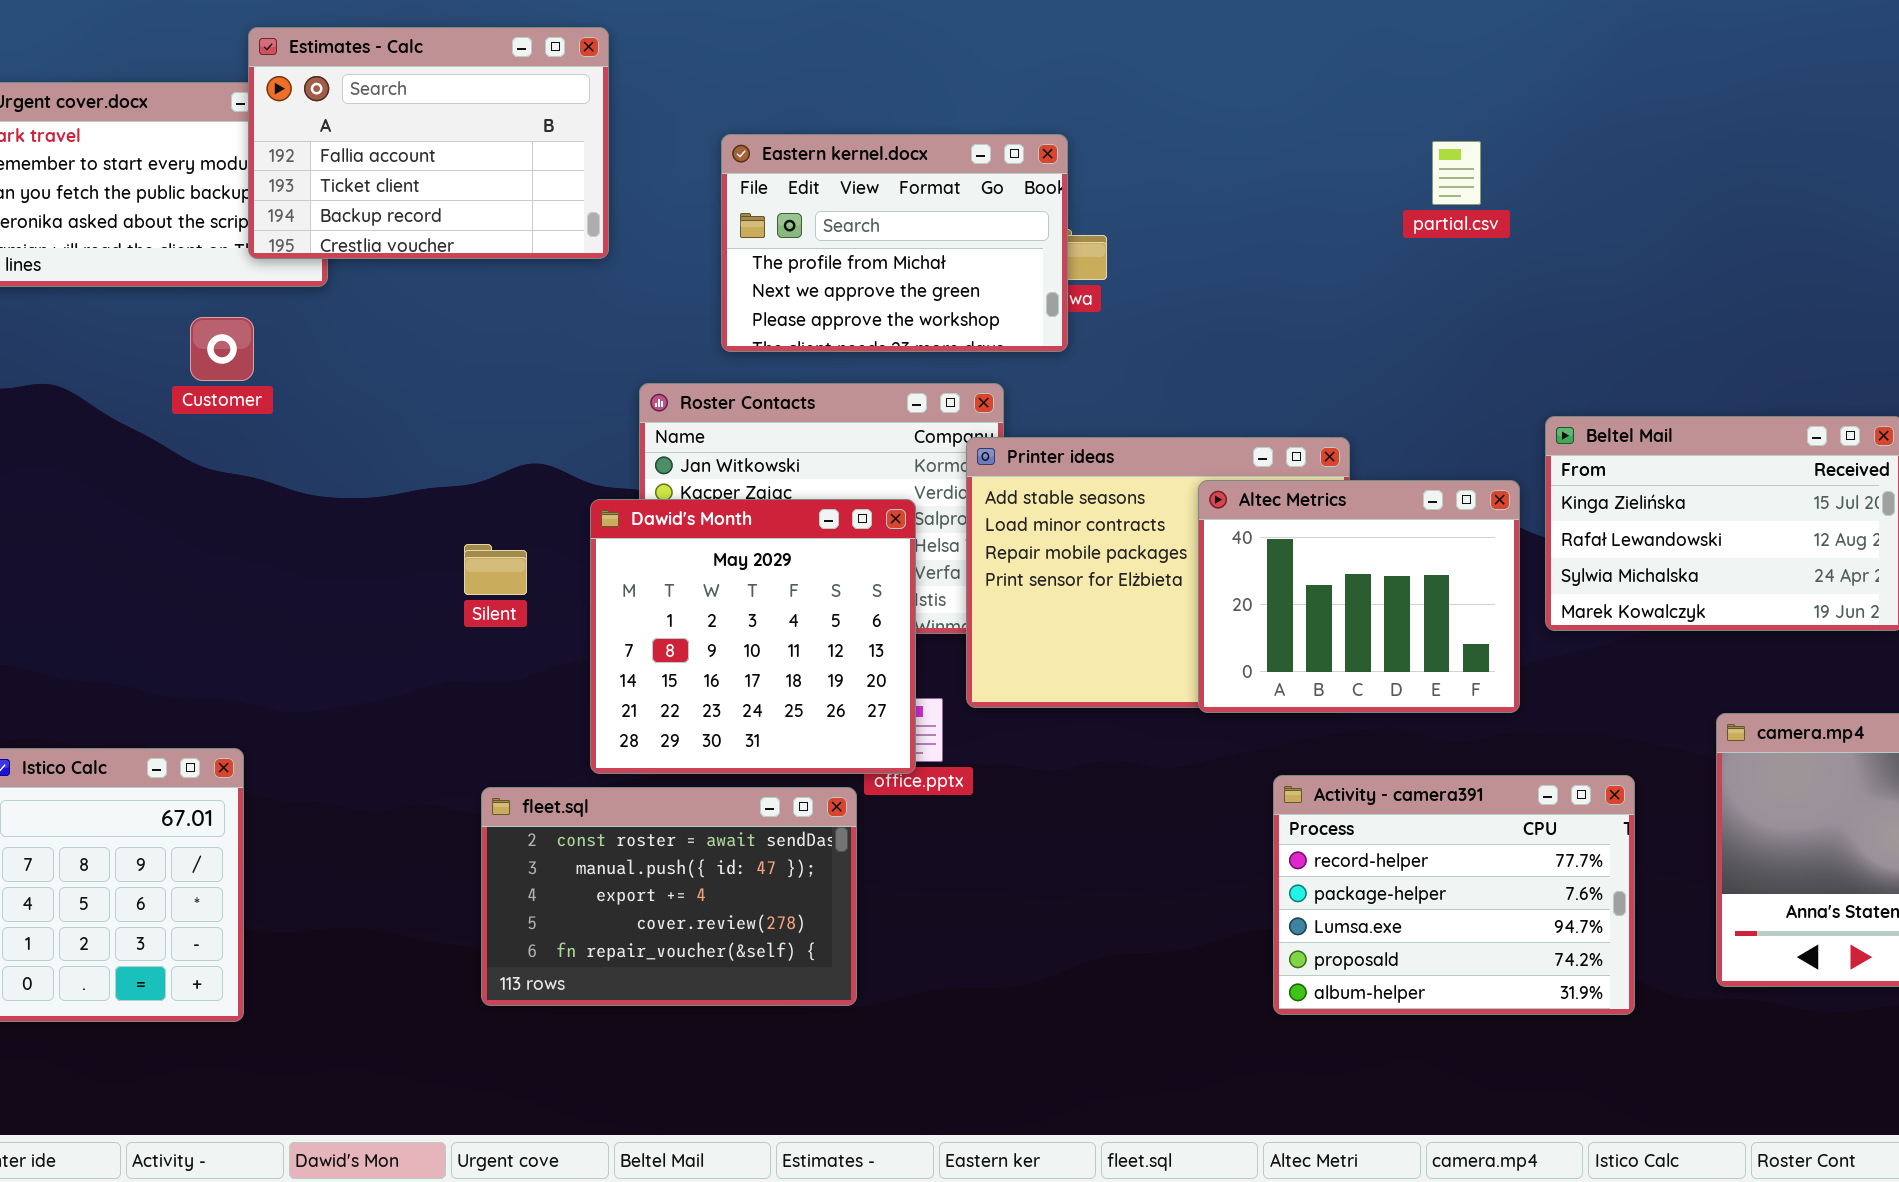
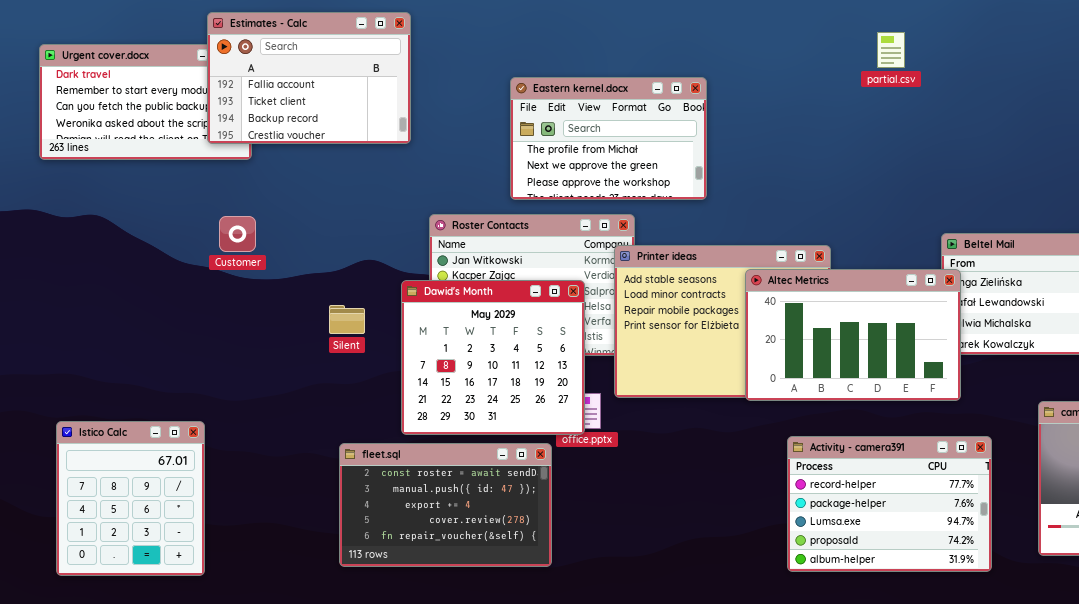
Eastern kernel.docx: [721,134,1068,352] -> [510,77,707,200], moved
partial.csv: [1432,141,1481,205] -> [877,32,905,68], moved
Customer: [190,317,254,381] -> [219,216,256,252], moved
Altec Metrics: [1198,480,1520,713] -> [745,269,961,401], resized

